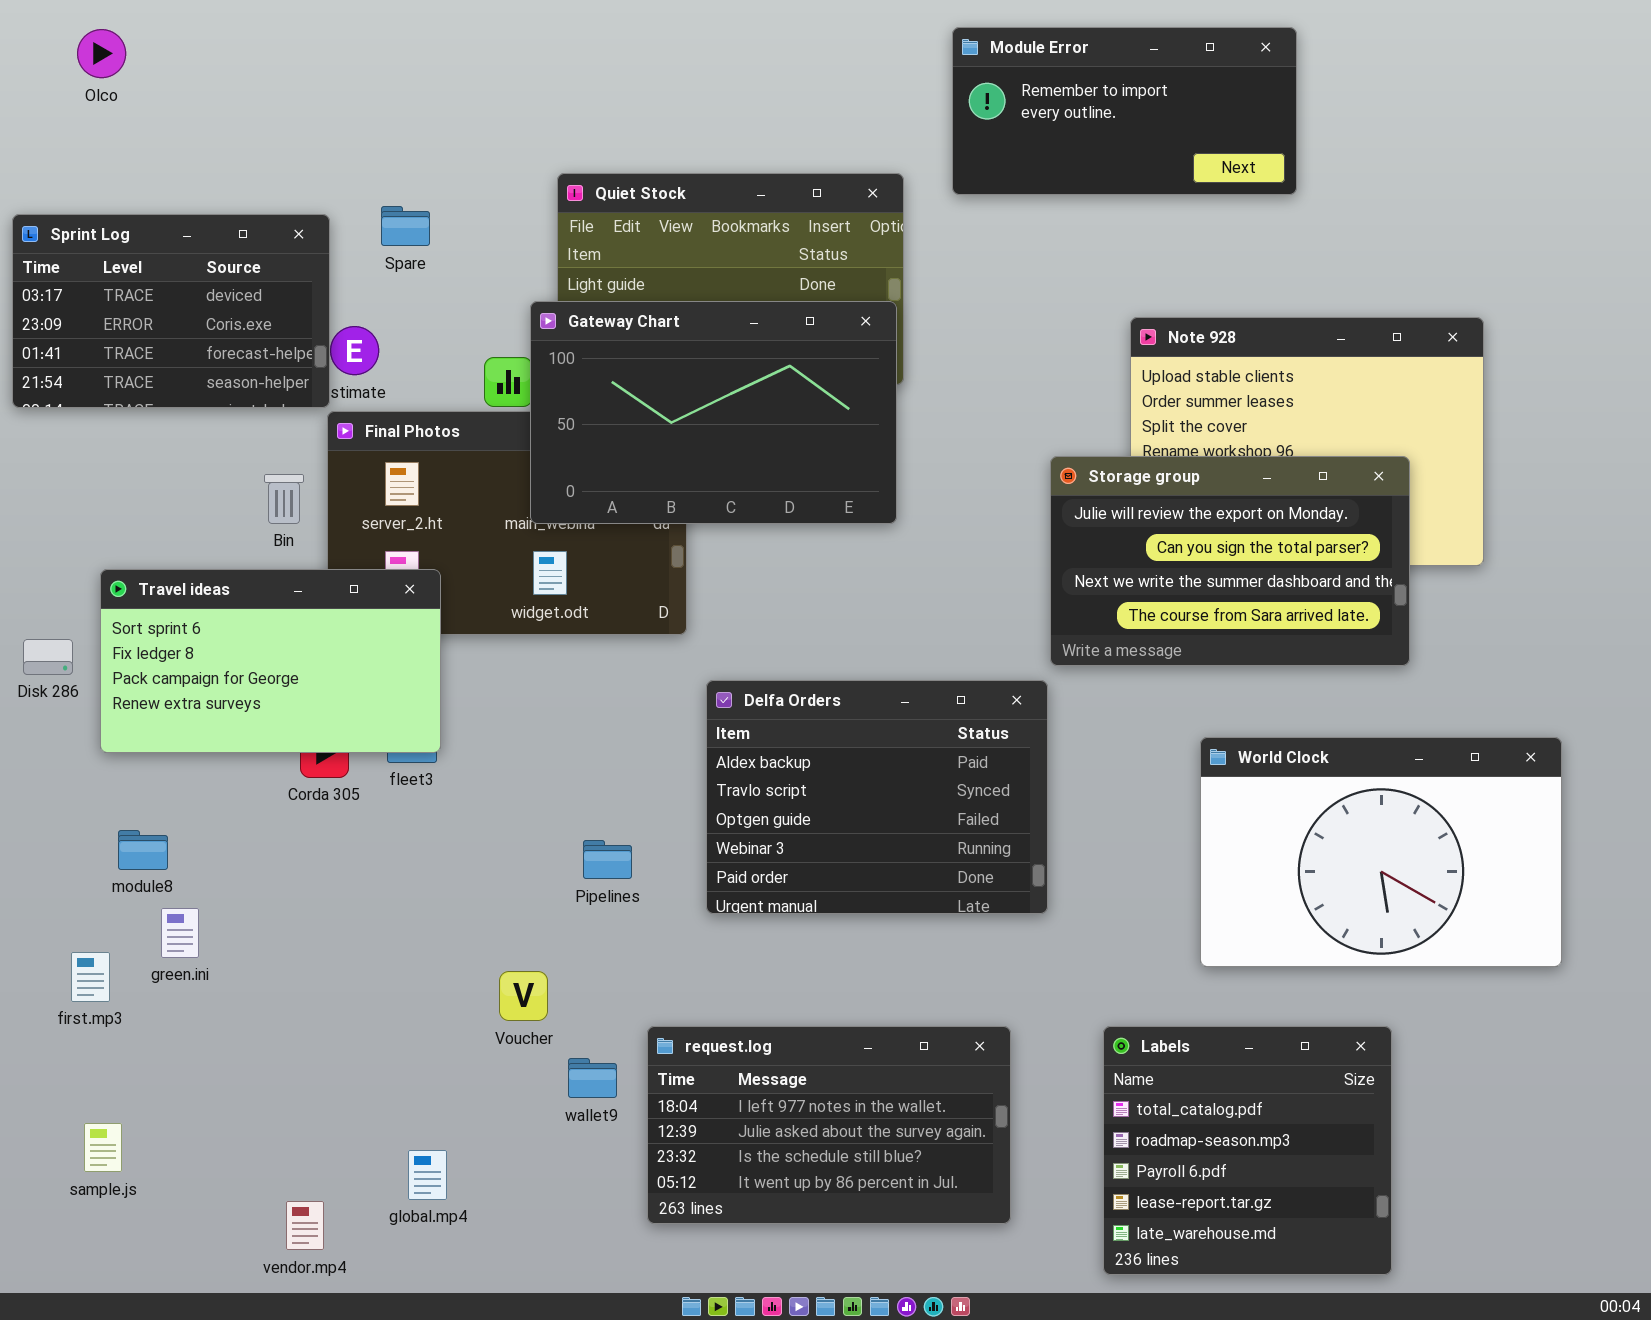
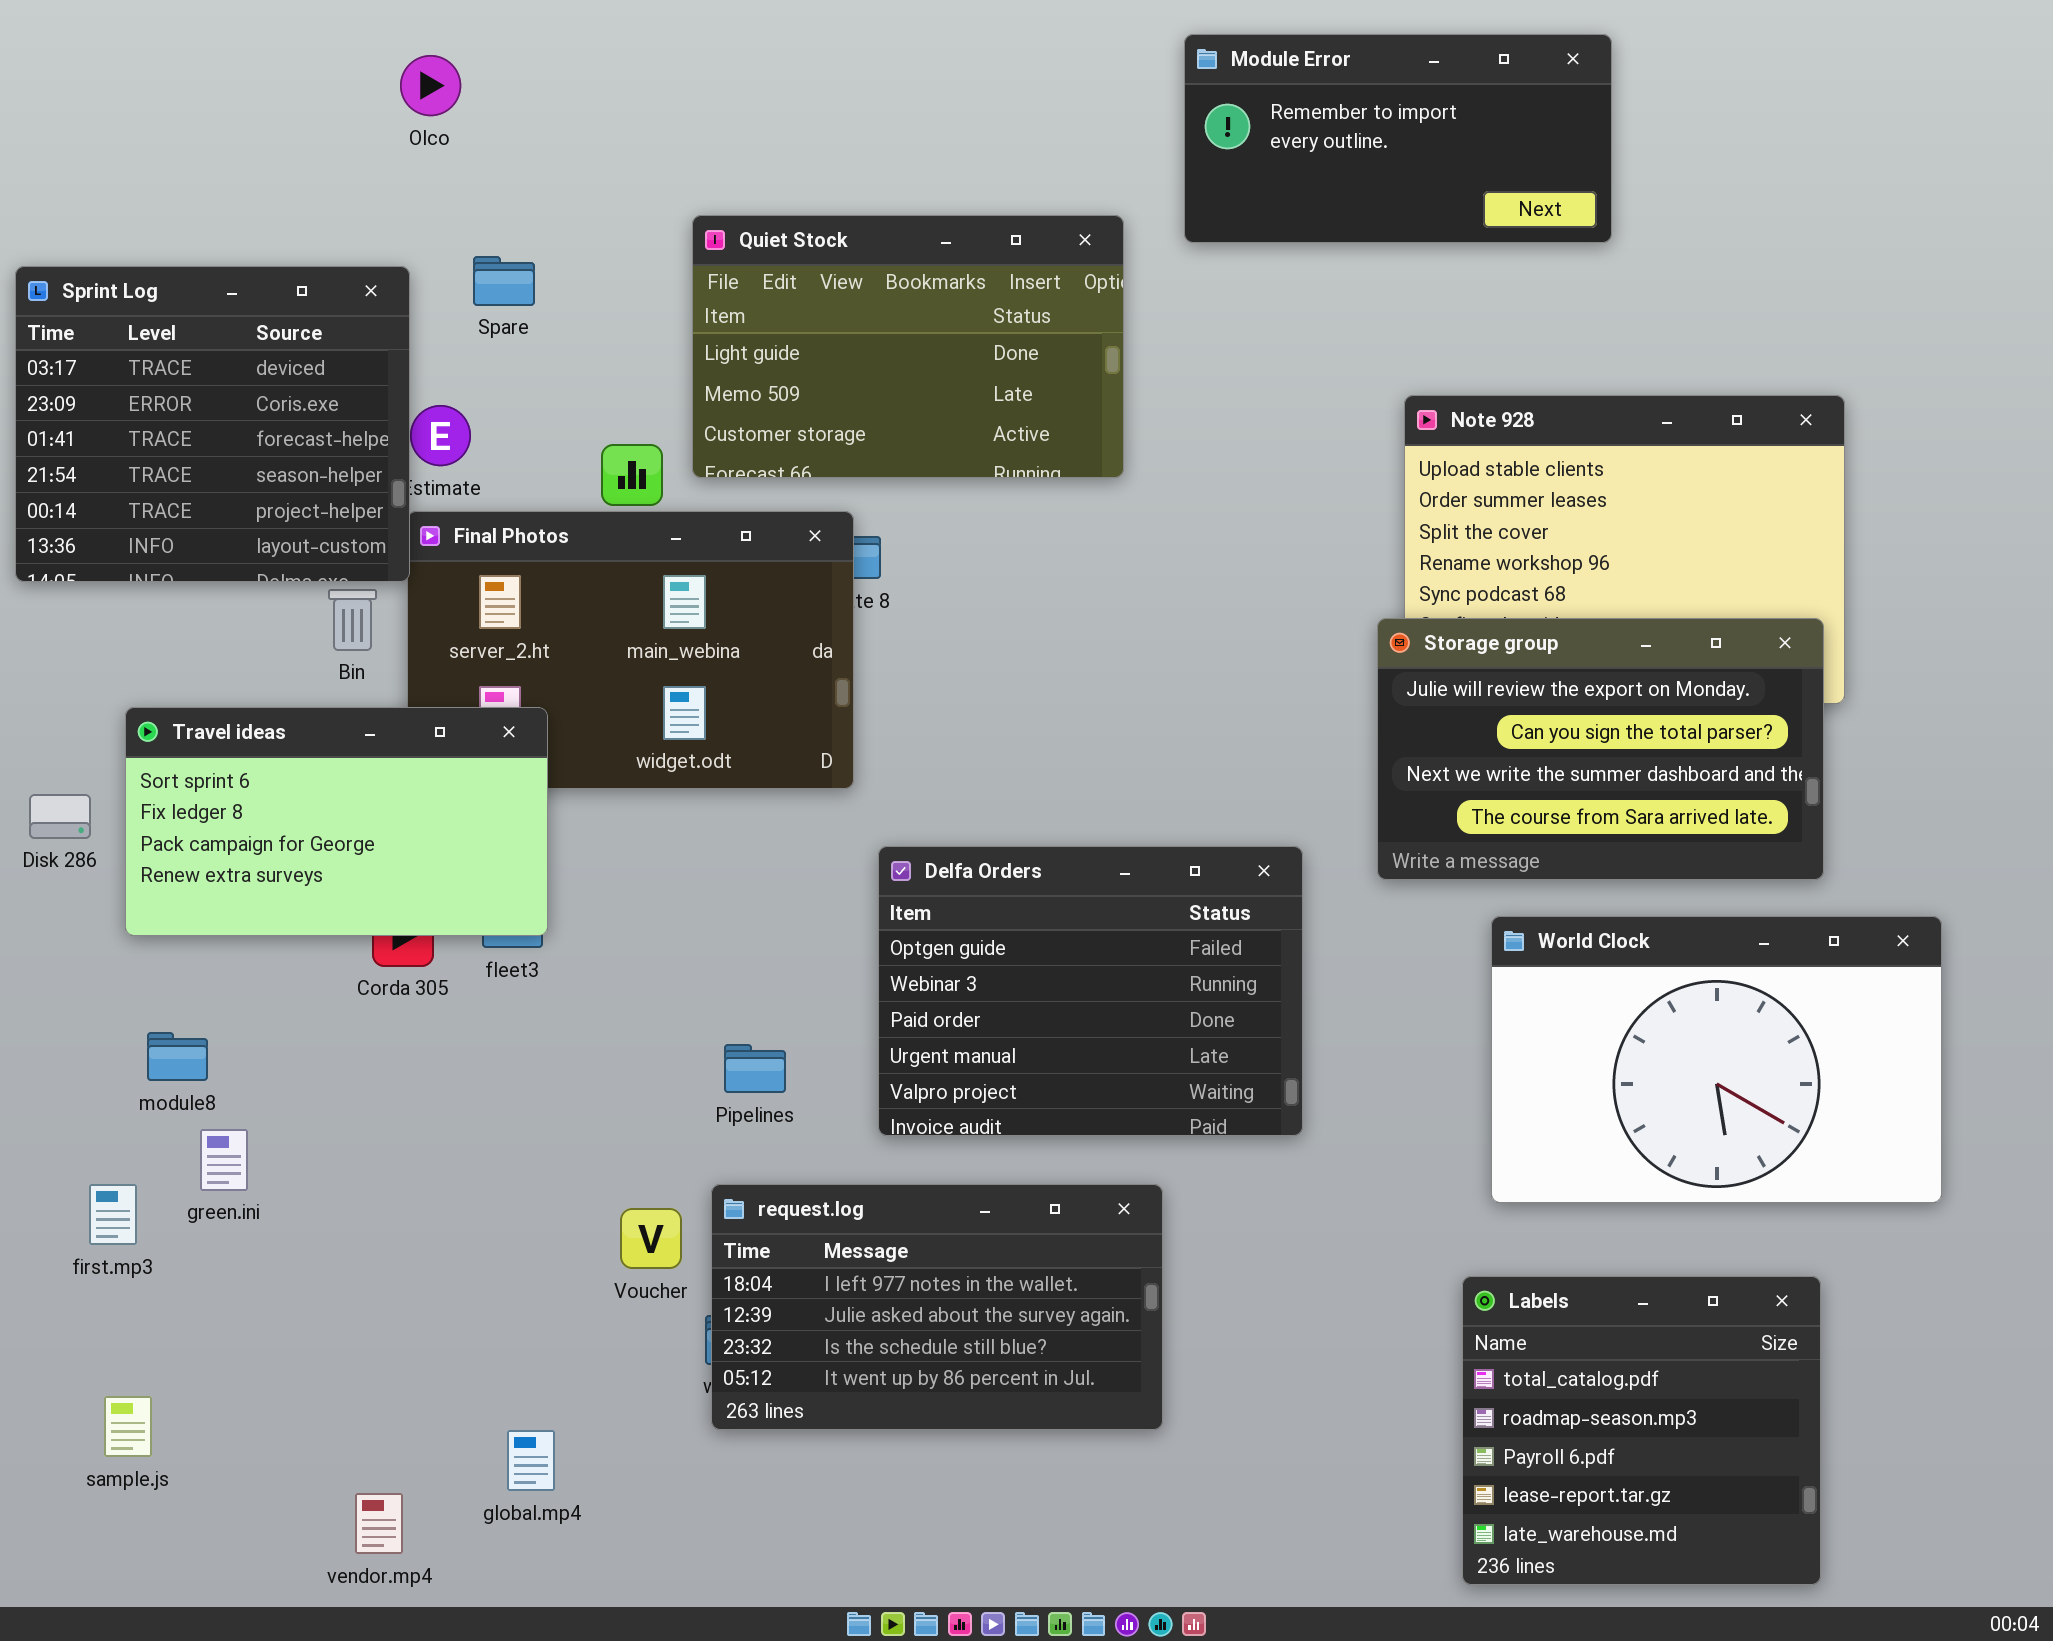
Olco: [77,29,126,78] -> [400,55,461,116], moved
Sprint Log: [12,214,330,408] -> [15,266,410,582], resized
Gateway Chart: [530,301,897,524] -> none, closed
Storage group: [1050,456,1410,666] -> [1377,618,1824,880], moved
Delfa Orders: [706,680,1048,914] -> [878,846,1303,1136], scrolled down 2 rows
request.log: [647,1026,1011,1224] -> [711,1184,1163,1430], moved
Labels: [1103,1026,1392,1275] -> [1462,1276,1821,1585], moved

